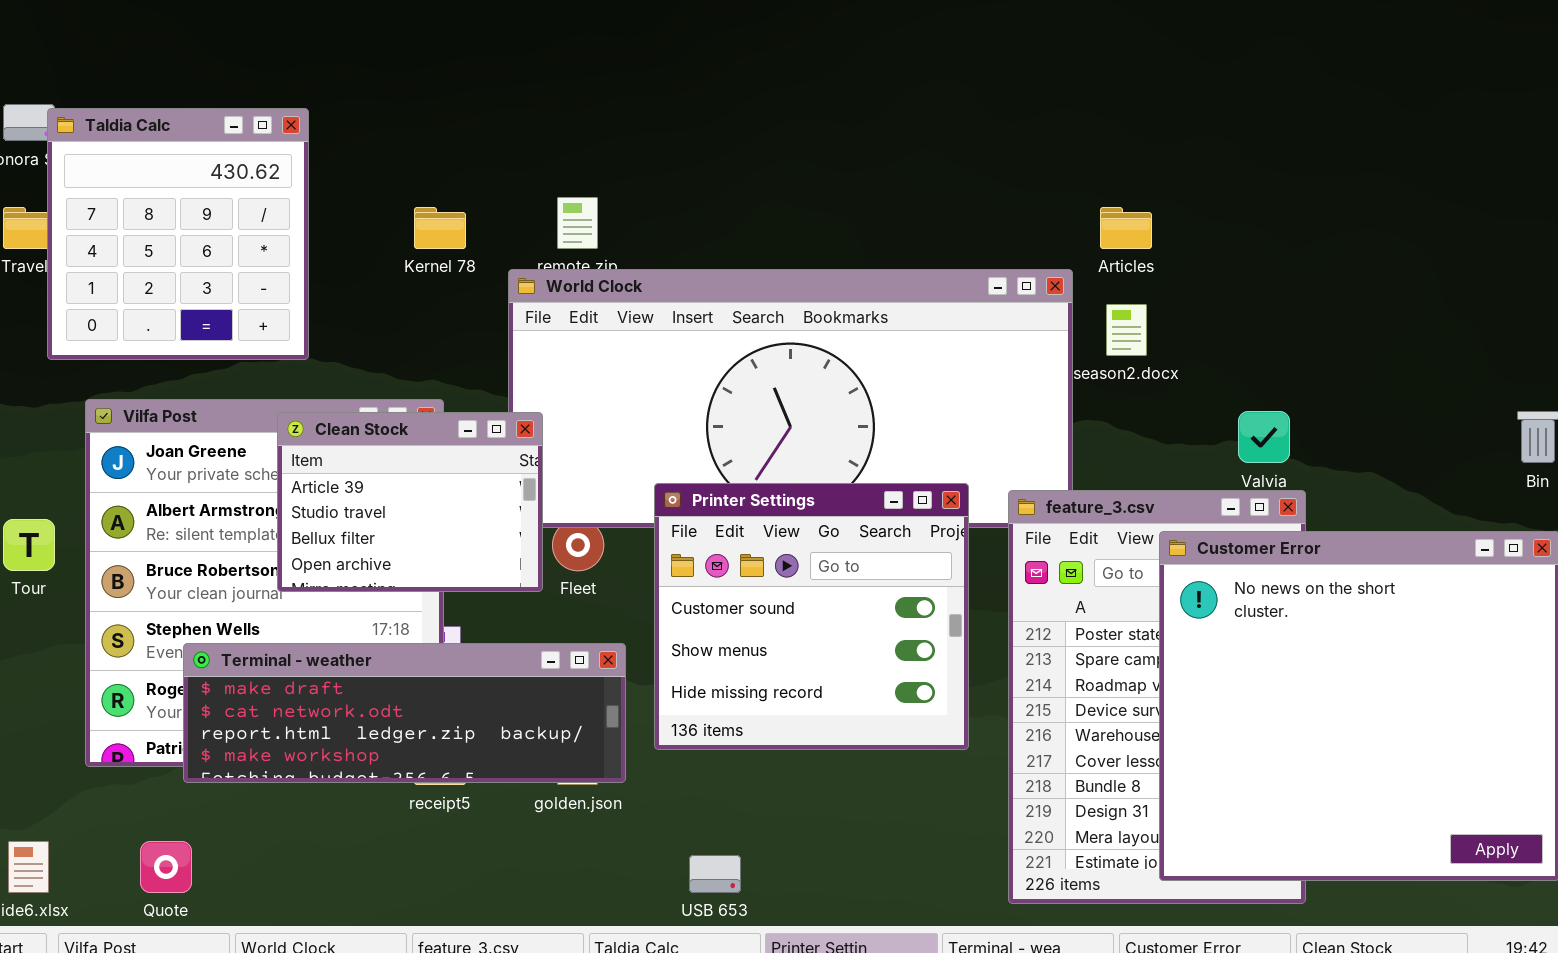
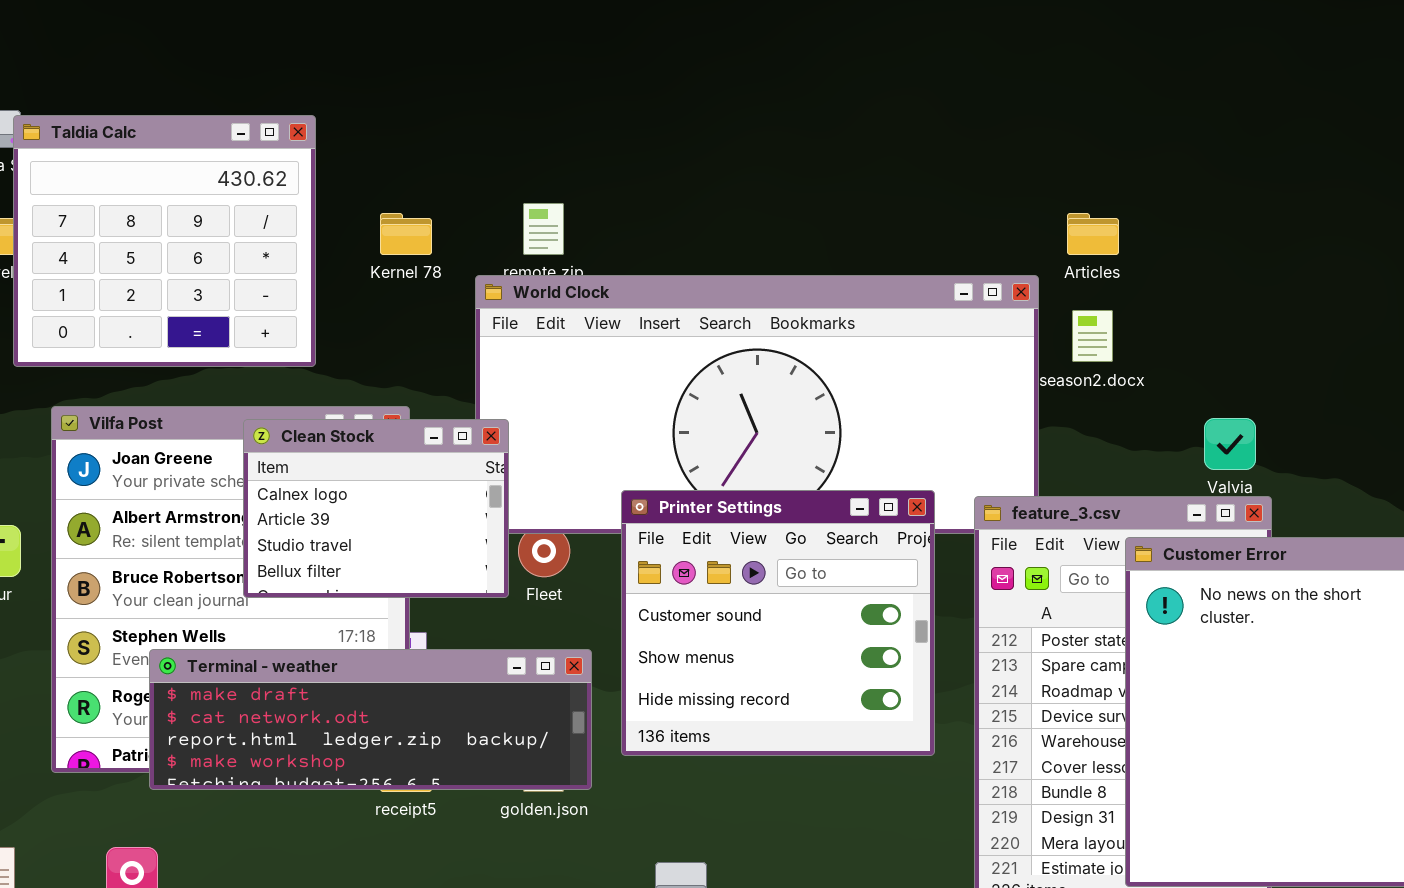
Taldia Calc: [47,108,309,360] -> [13,115,316,367], resized
Clean Stock: [277,412,543,592] -> [243,419,509,598], scrolled up 1 row

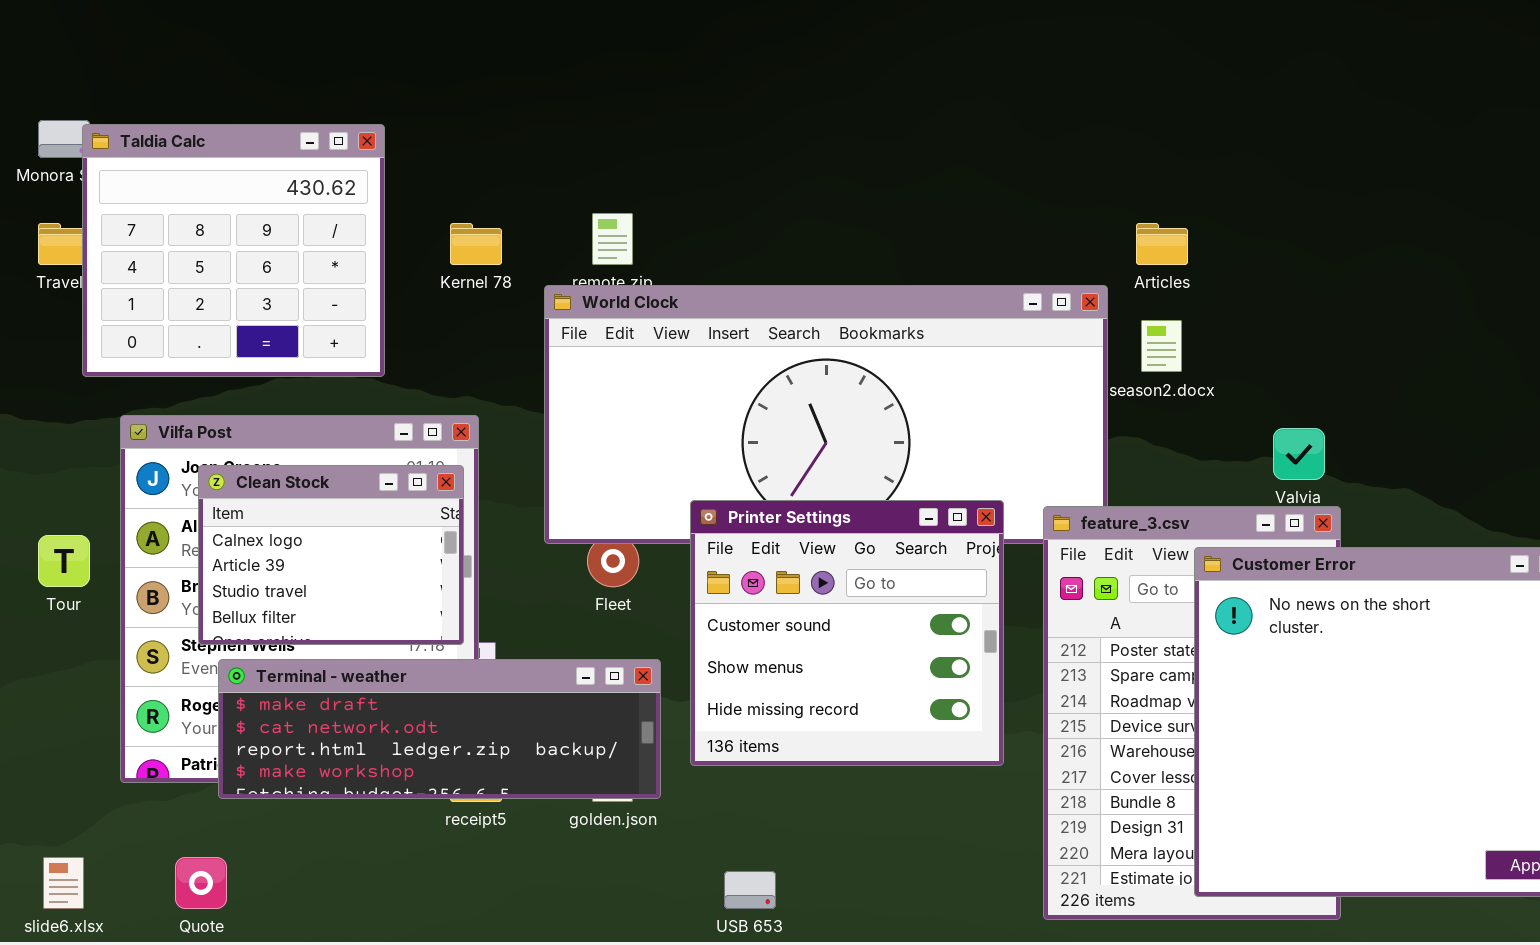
Clean Stock: [243,419,509,598] -> [198,465,464,645], moved

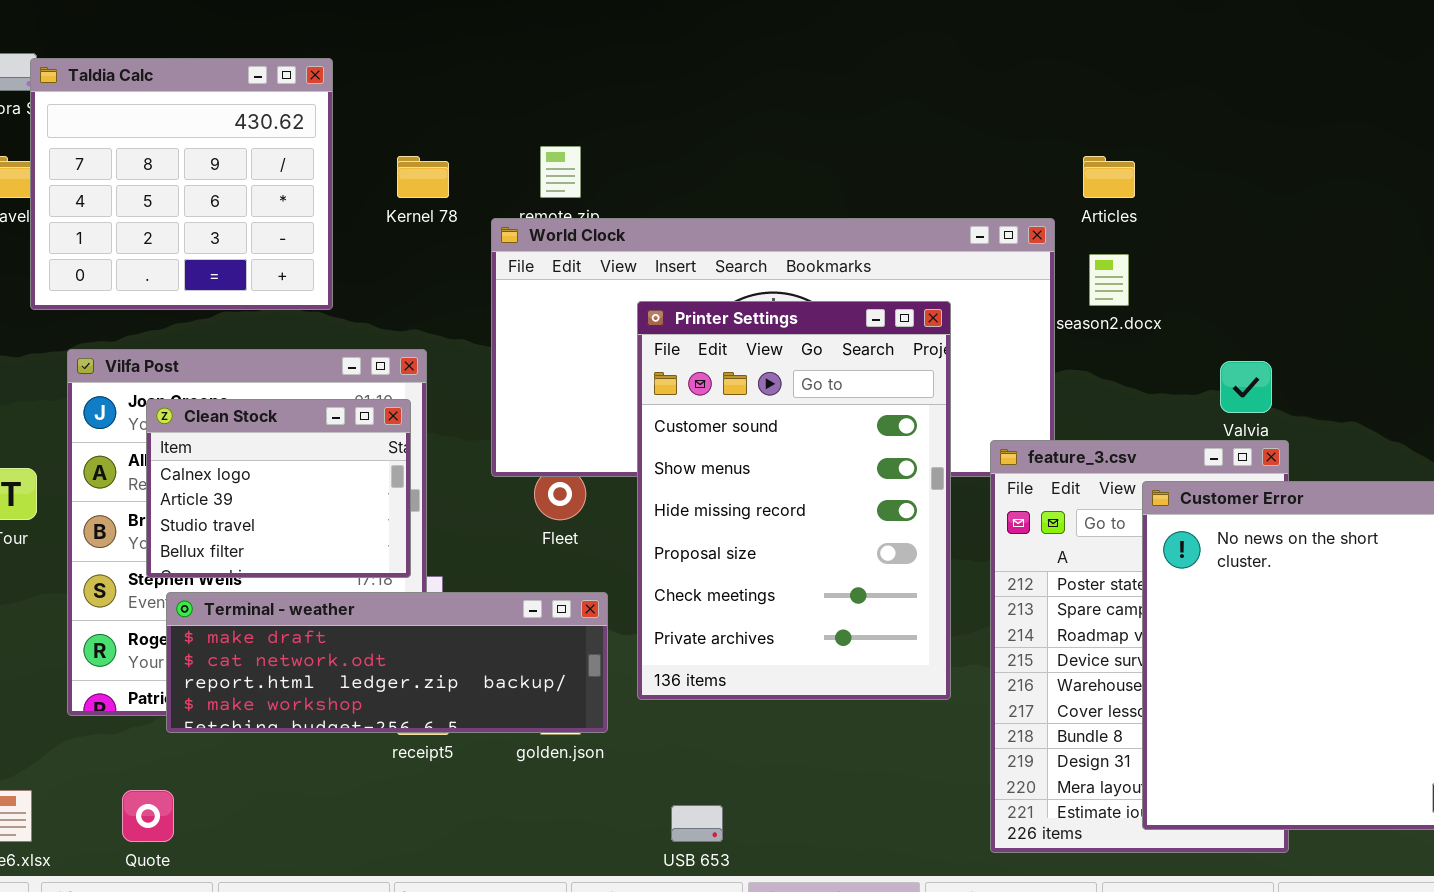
Printer Settings: [690,500,1004,766] -> [637,301,951,700], resized

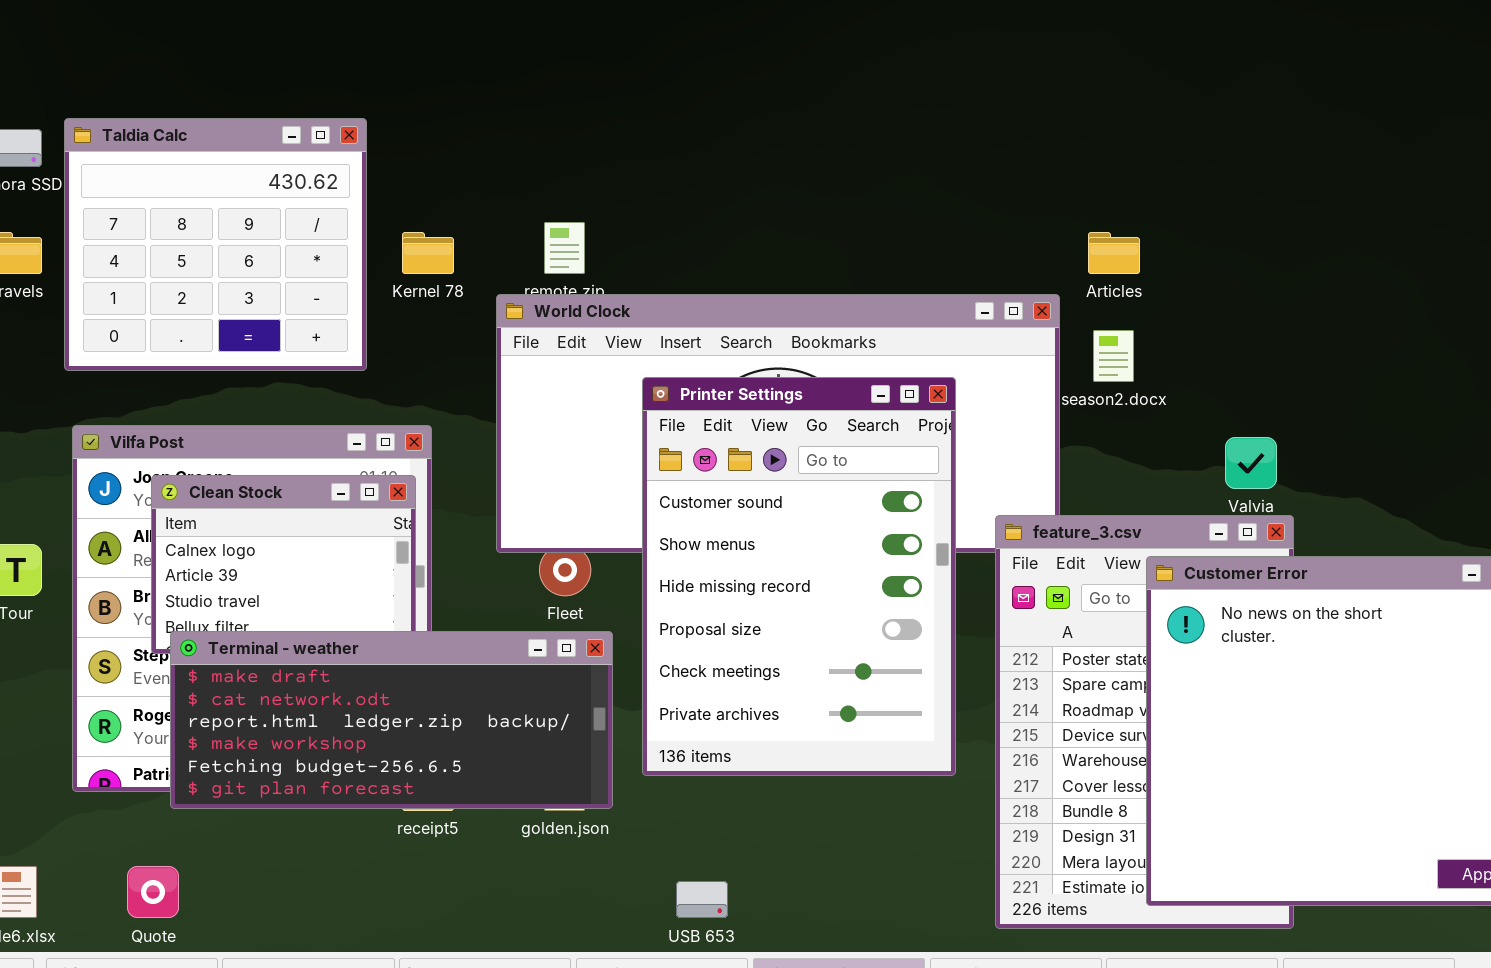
Taldia Calc: [30,58,333,310] -> [64,118,367,371], moved
Terminal - weather: [166,592,608,733] -> [170,631,613,809], resized

